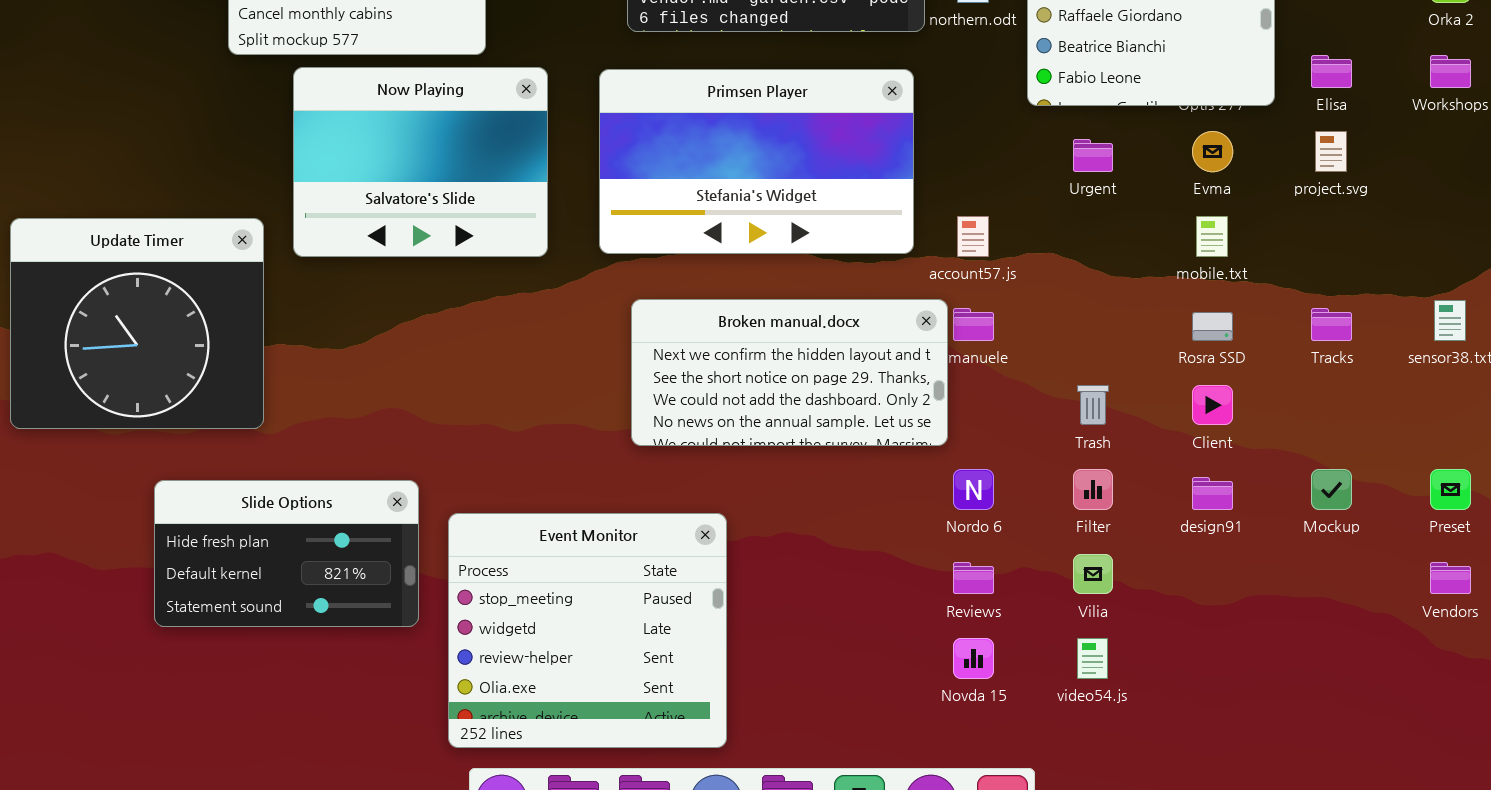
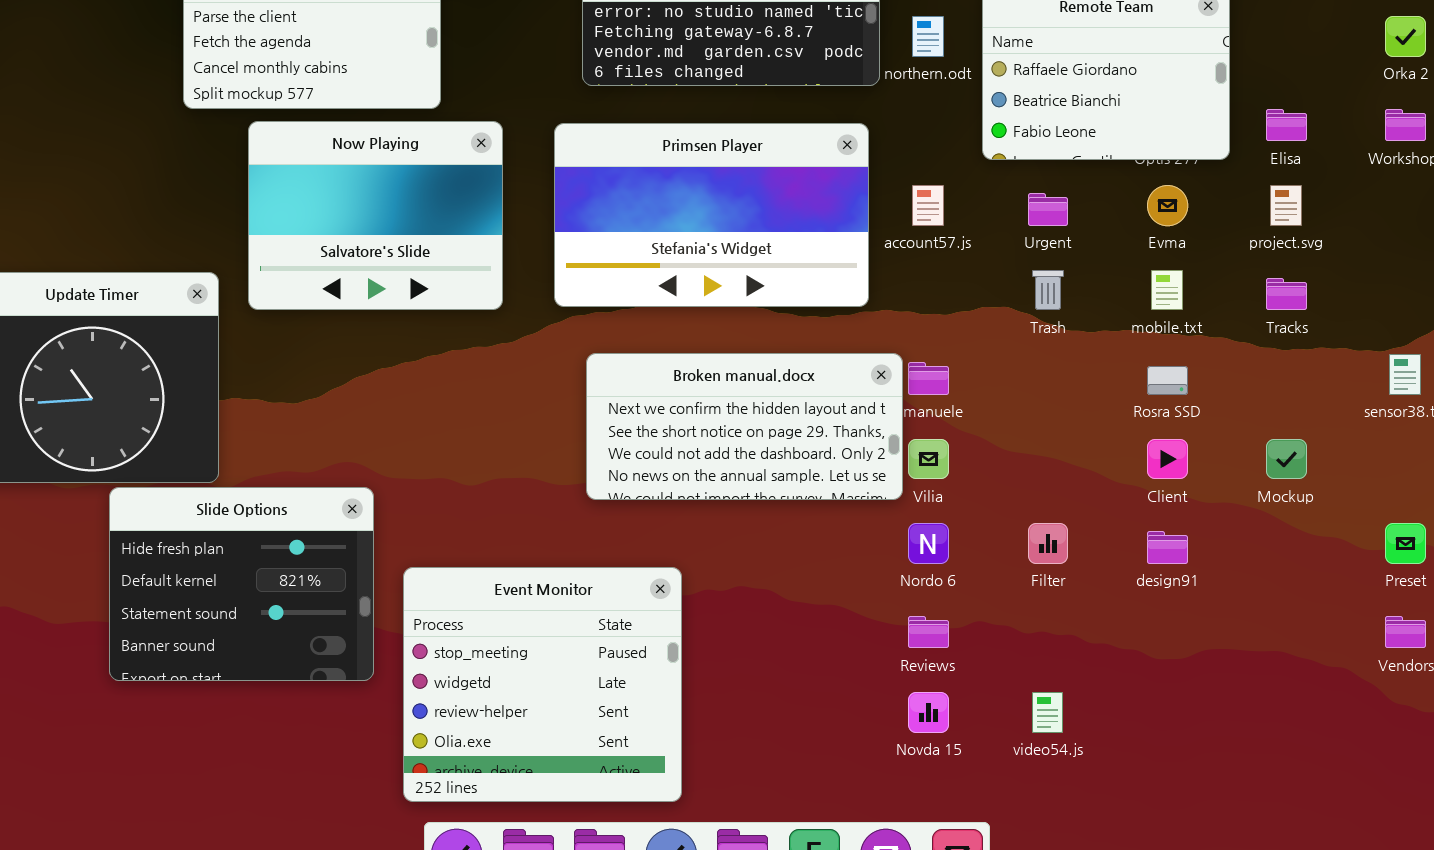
account57.js: [957,216,989,257] -> [912,185,944,226], moved
Tracks: [1311,308,1352,341] -> [1266,278,1307,310], moved
Trash: [1077,385,1109,425] -> [1032,270,1064,310], moved
Mockup: [1311,469,1352,510] -> [1266,439,1307,479], moved
Slide Options: [154,480,419,627] -> [109,487,374,681], resized
Vilia: [1073,554,1113,594] -> [908,439,949,479], moved

